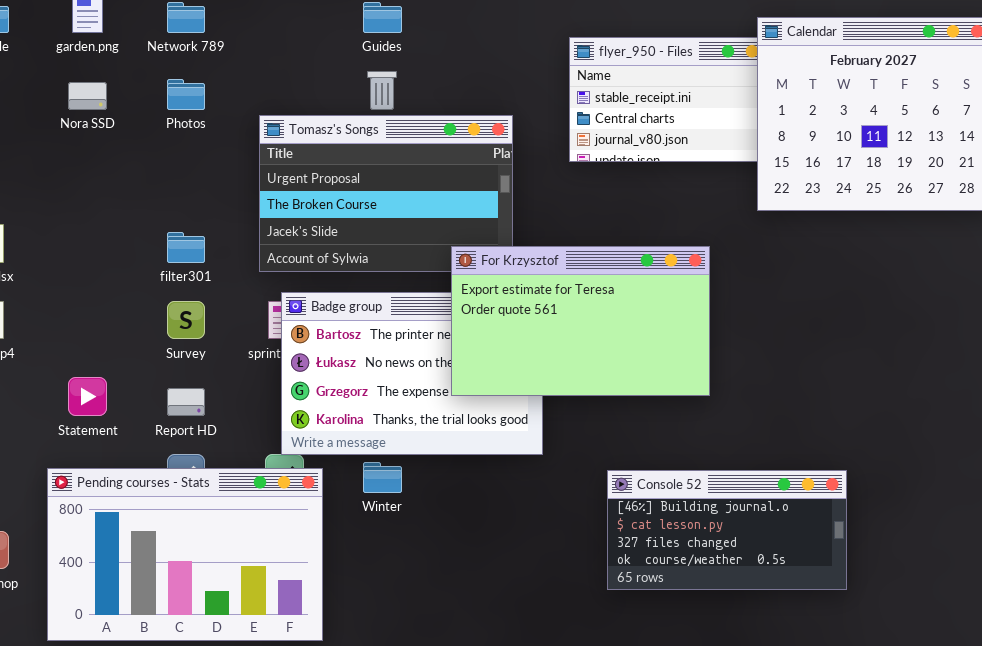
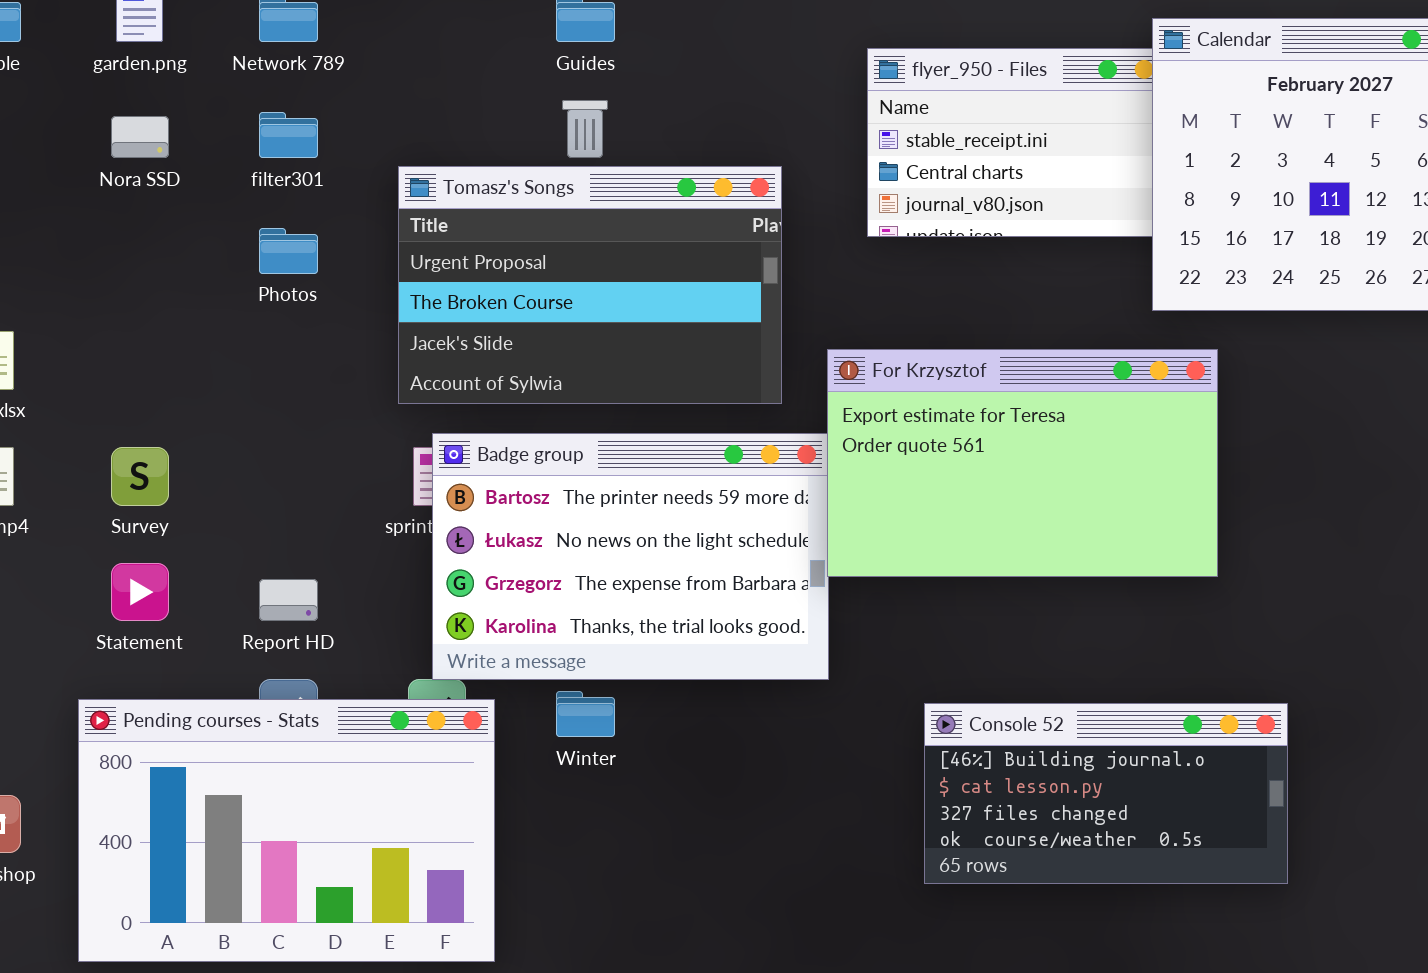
Photos: [167,79,205,110] -> [259,228,318,274], moved
filter301: [167,232,205,263] -> [259,112,318,158], moved
For Krzysztof: [451,246,710,396] -> [827,349,1218,577], moved
Survey: [167,301,205,339] -> [111,447,169,506], moved

